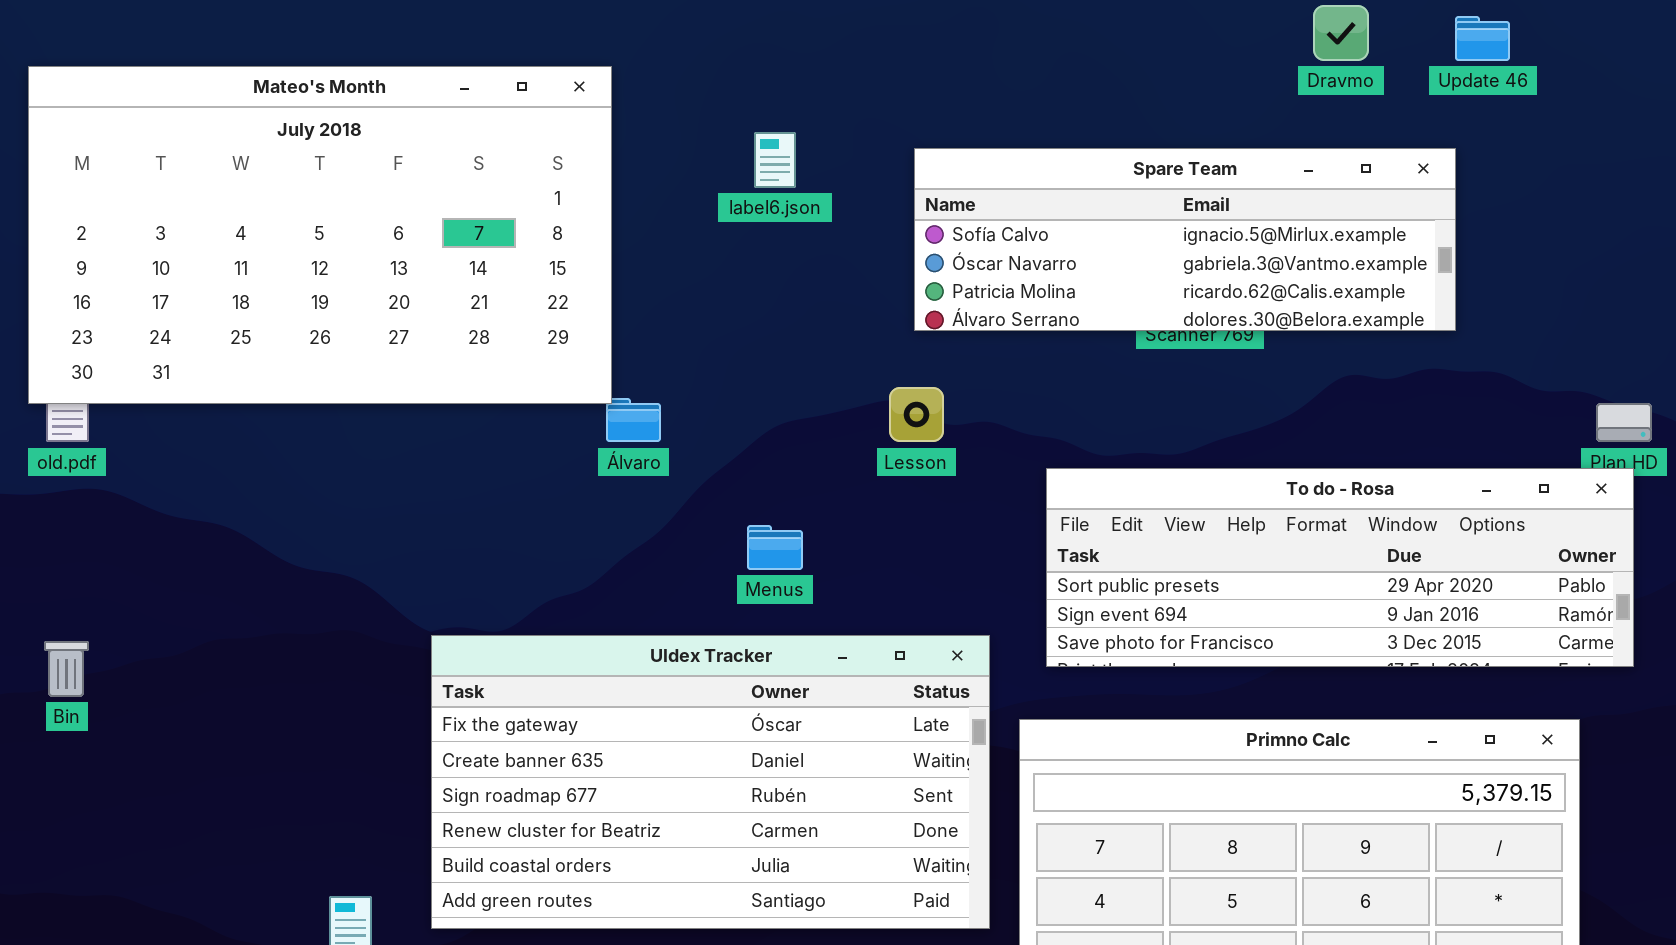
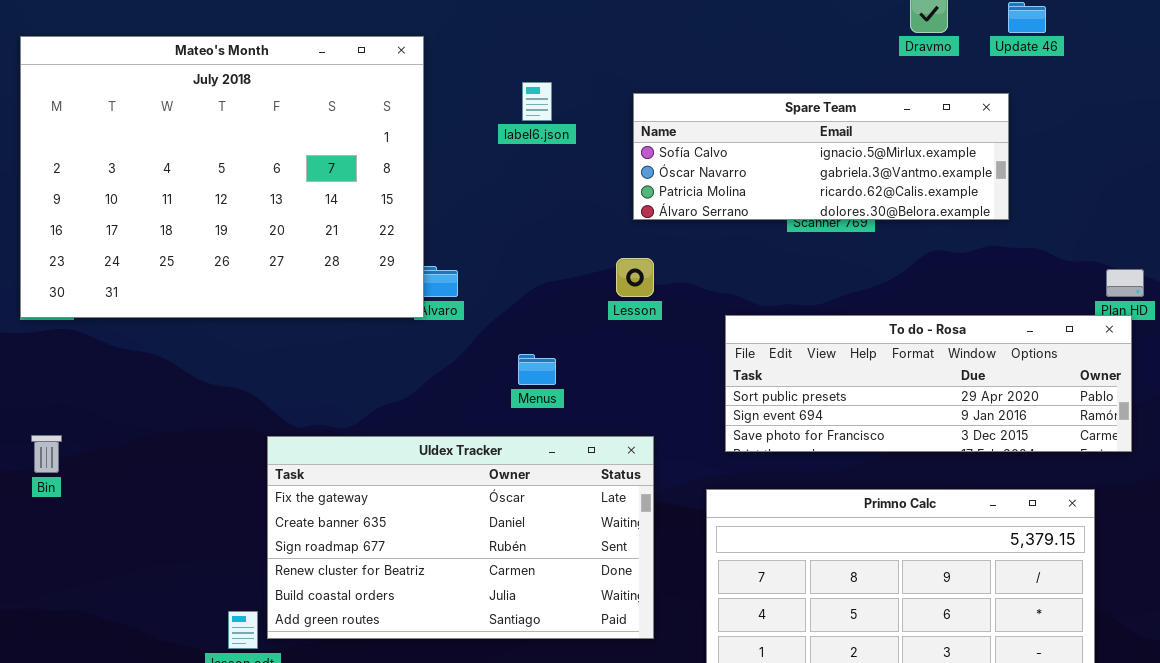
Mateo's Month: [28,66,612,404] -> [20,36,424,318], resized
Uldex Tracker: [431,635,990,929] -> [267,436,654,639], moved

